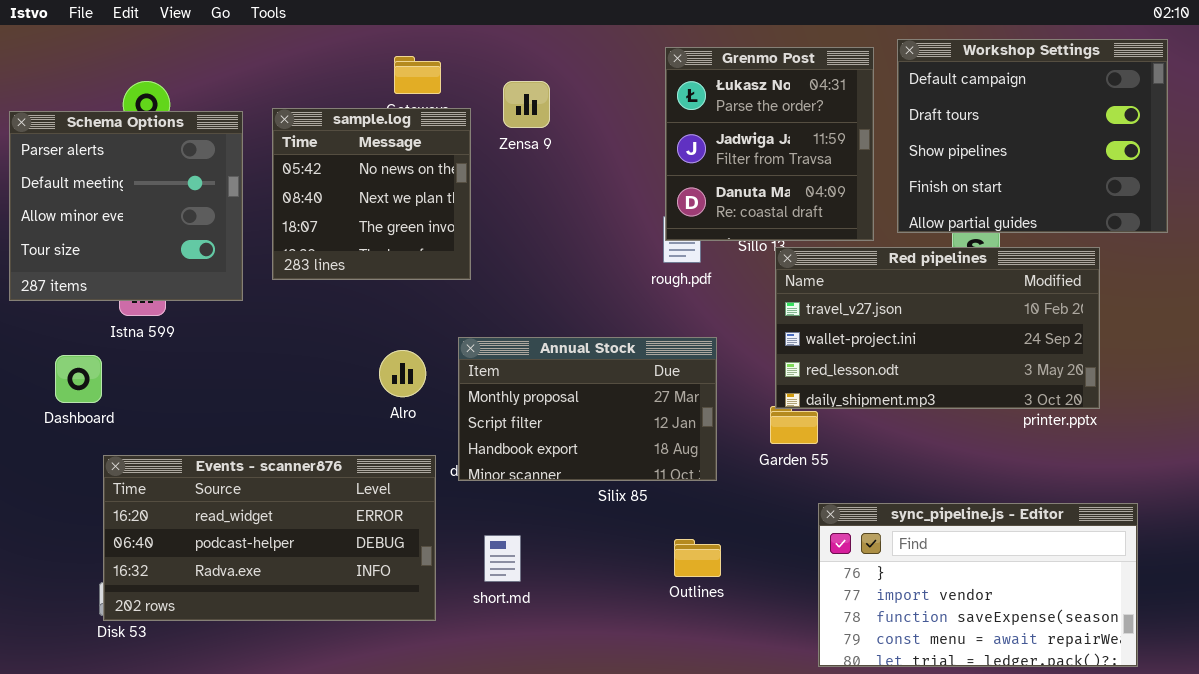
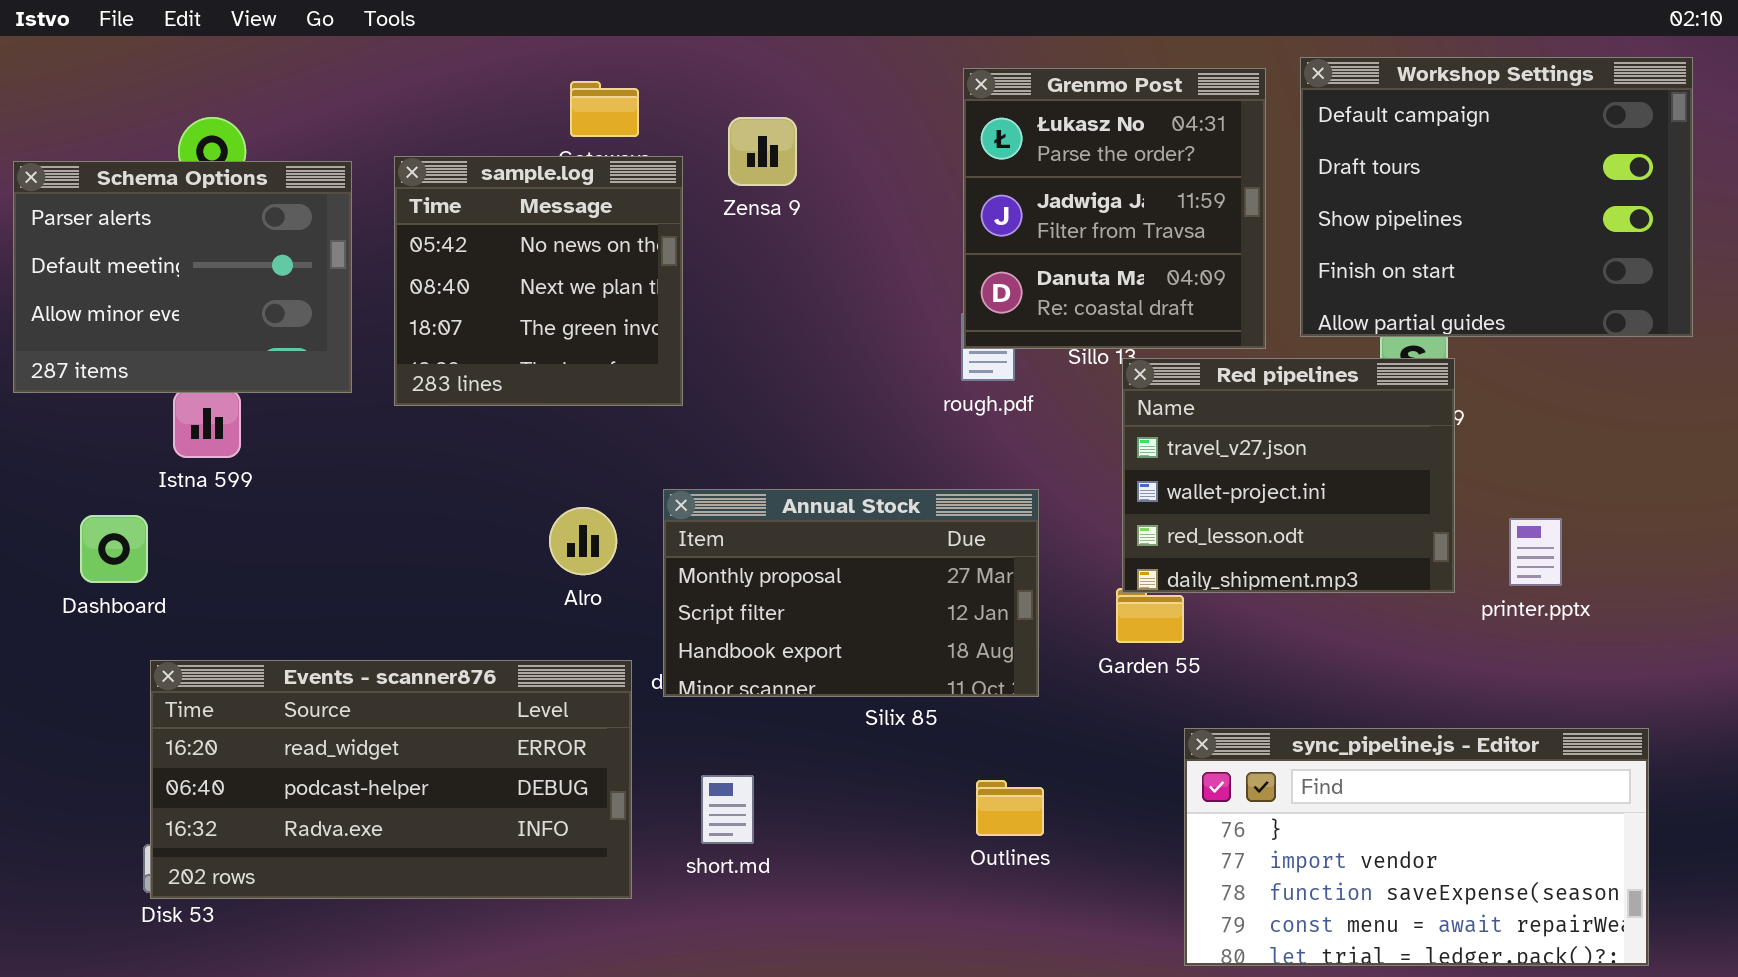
Schema Options: [9,111,243,301] -> [13,161,352,393], resized
Red pipelines: [775,247,1100,409] -> [1122,358,1455,593], resized

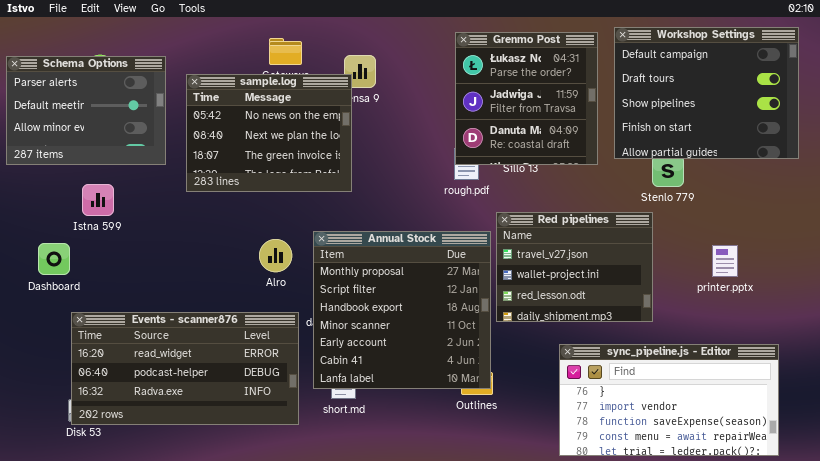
sample.log: [394,156,683,406] -> [186,74,352,192], resized
Schema Options: [13,161,352,393] -> [6,56,166,165], moved
Red pipelines: [1122,358,1455,593] -> [496,212,653,322], moved
Annual Stock: [663,489,1039,697] -> [313,231,491,389], resized

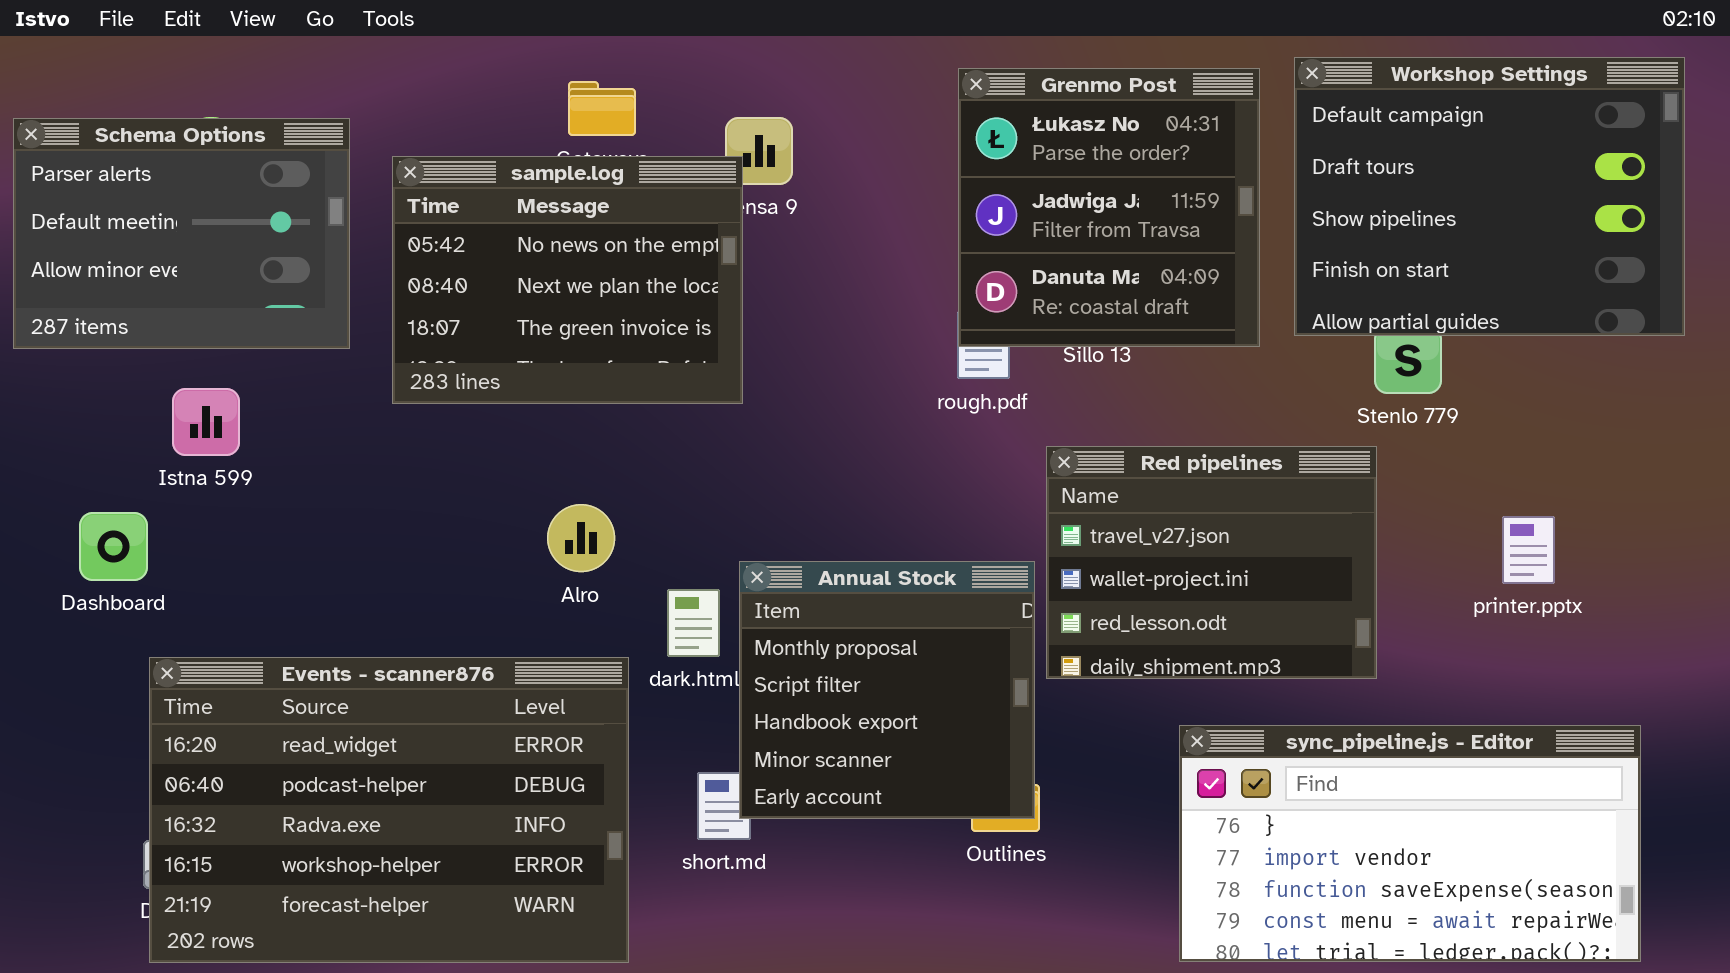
Annual Stock: [313,231,491,389] -> [739,561,1035,819], resized
Events - scanner876: [71,312,299,425] -> [149,657,629,963], resized

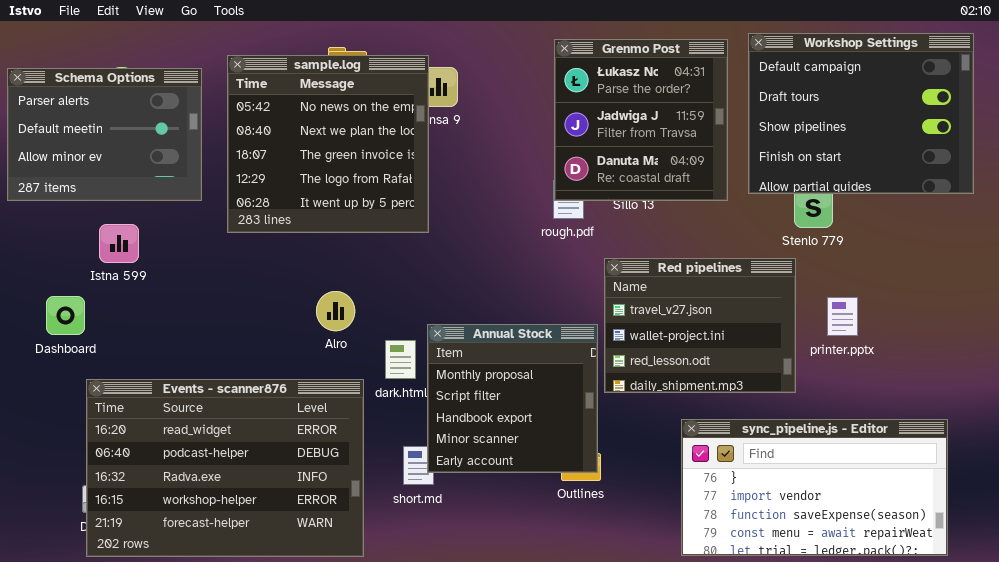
sample.log: [392,156,743,404] -> [227,55,429,233], resized
printer.pptx: [1502,516,1555,584] -> [827,297,858,336], moved

